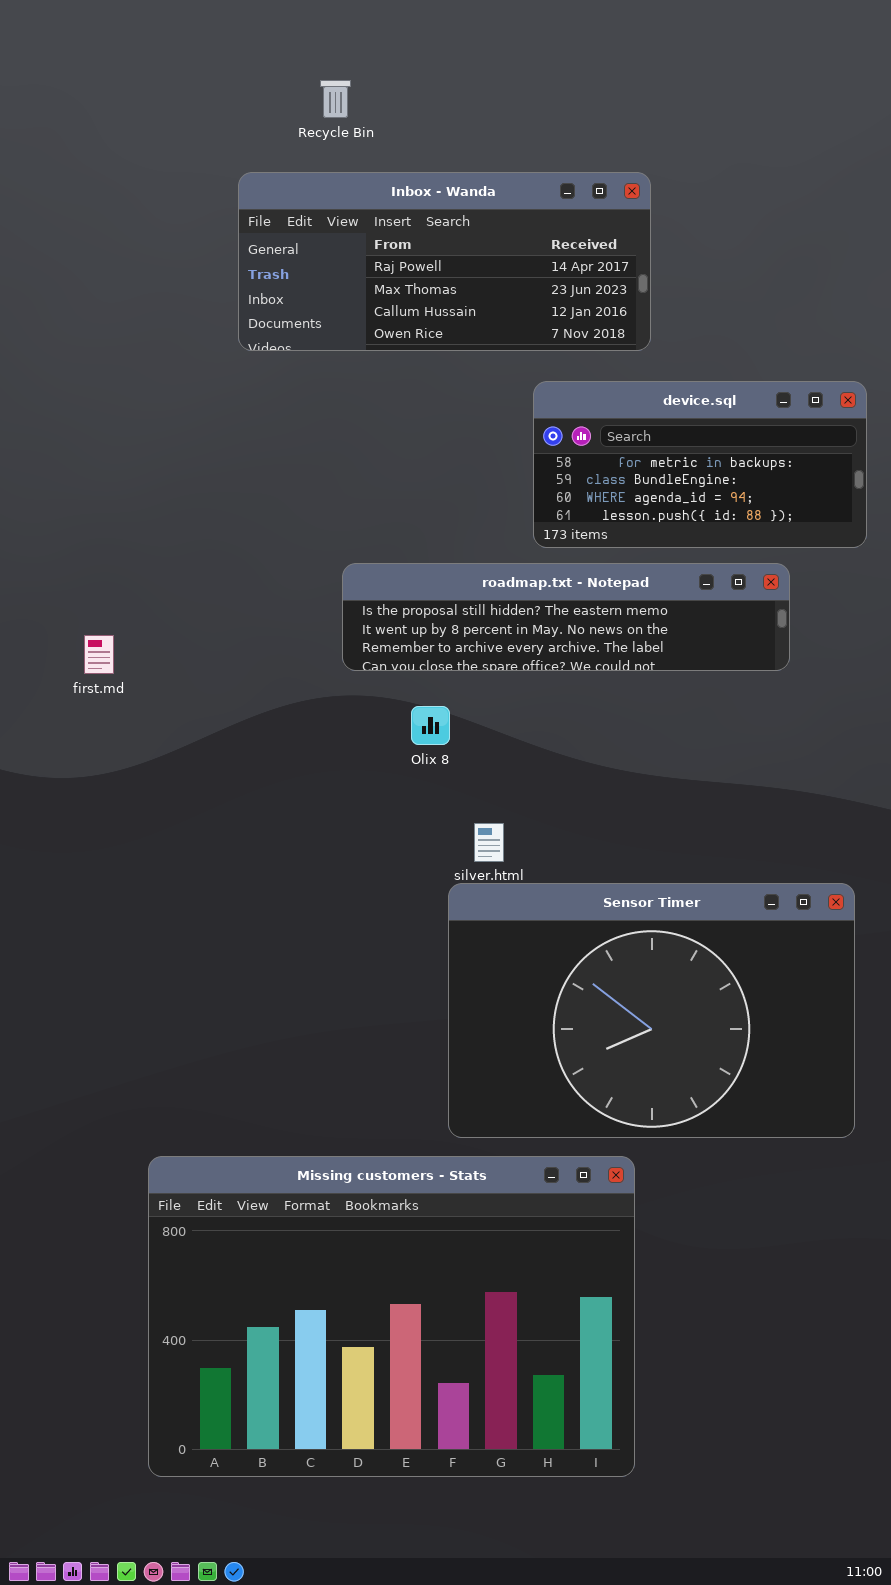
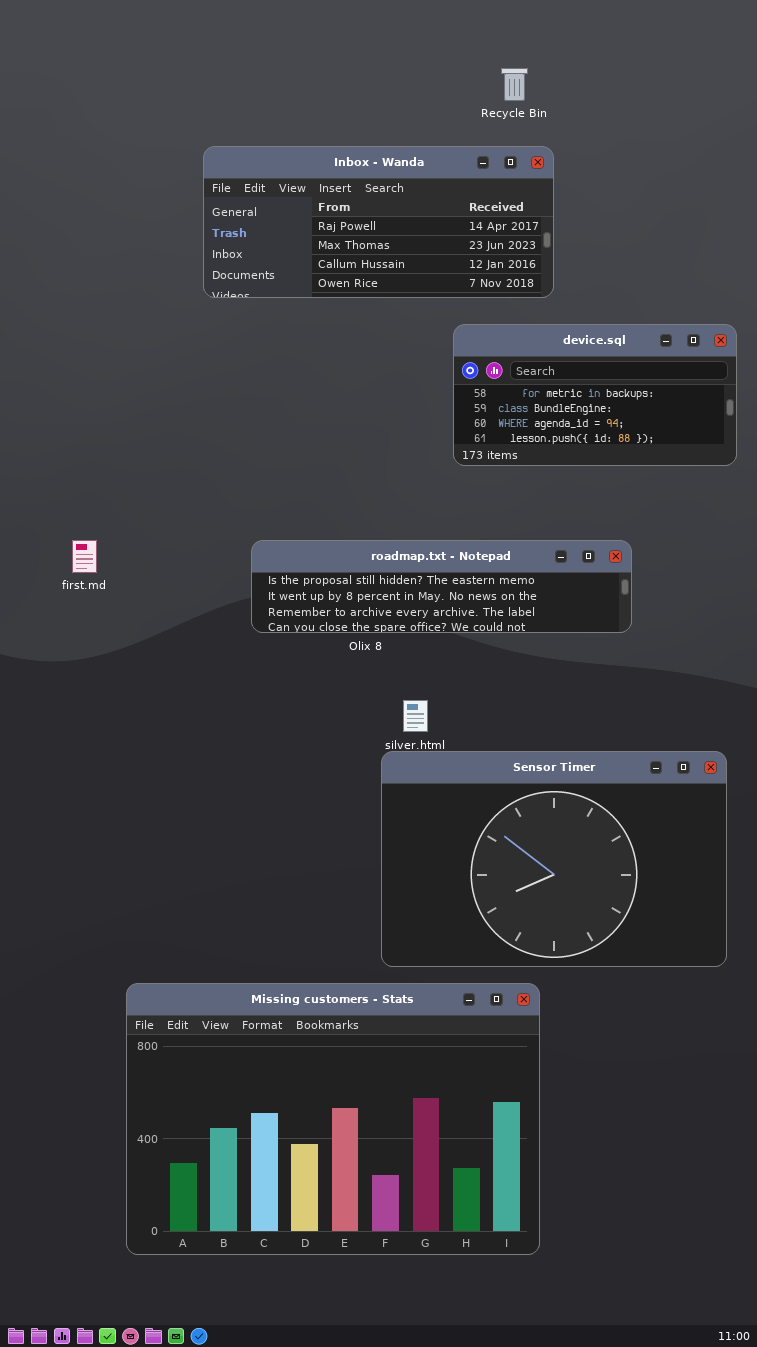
Recycle Bin: [320,80,351,118] -> [501,68,528,101], moved
roadmap.txt - Notepad: [342,563,790,671] -> [251,540,632,633], moved

